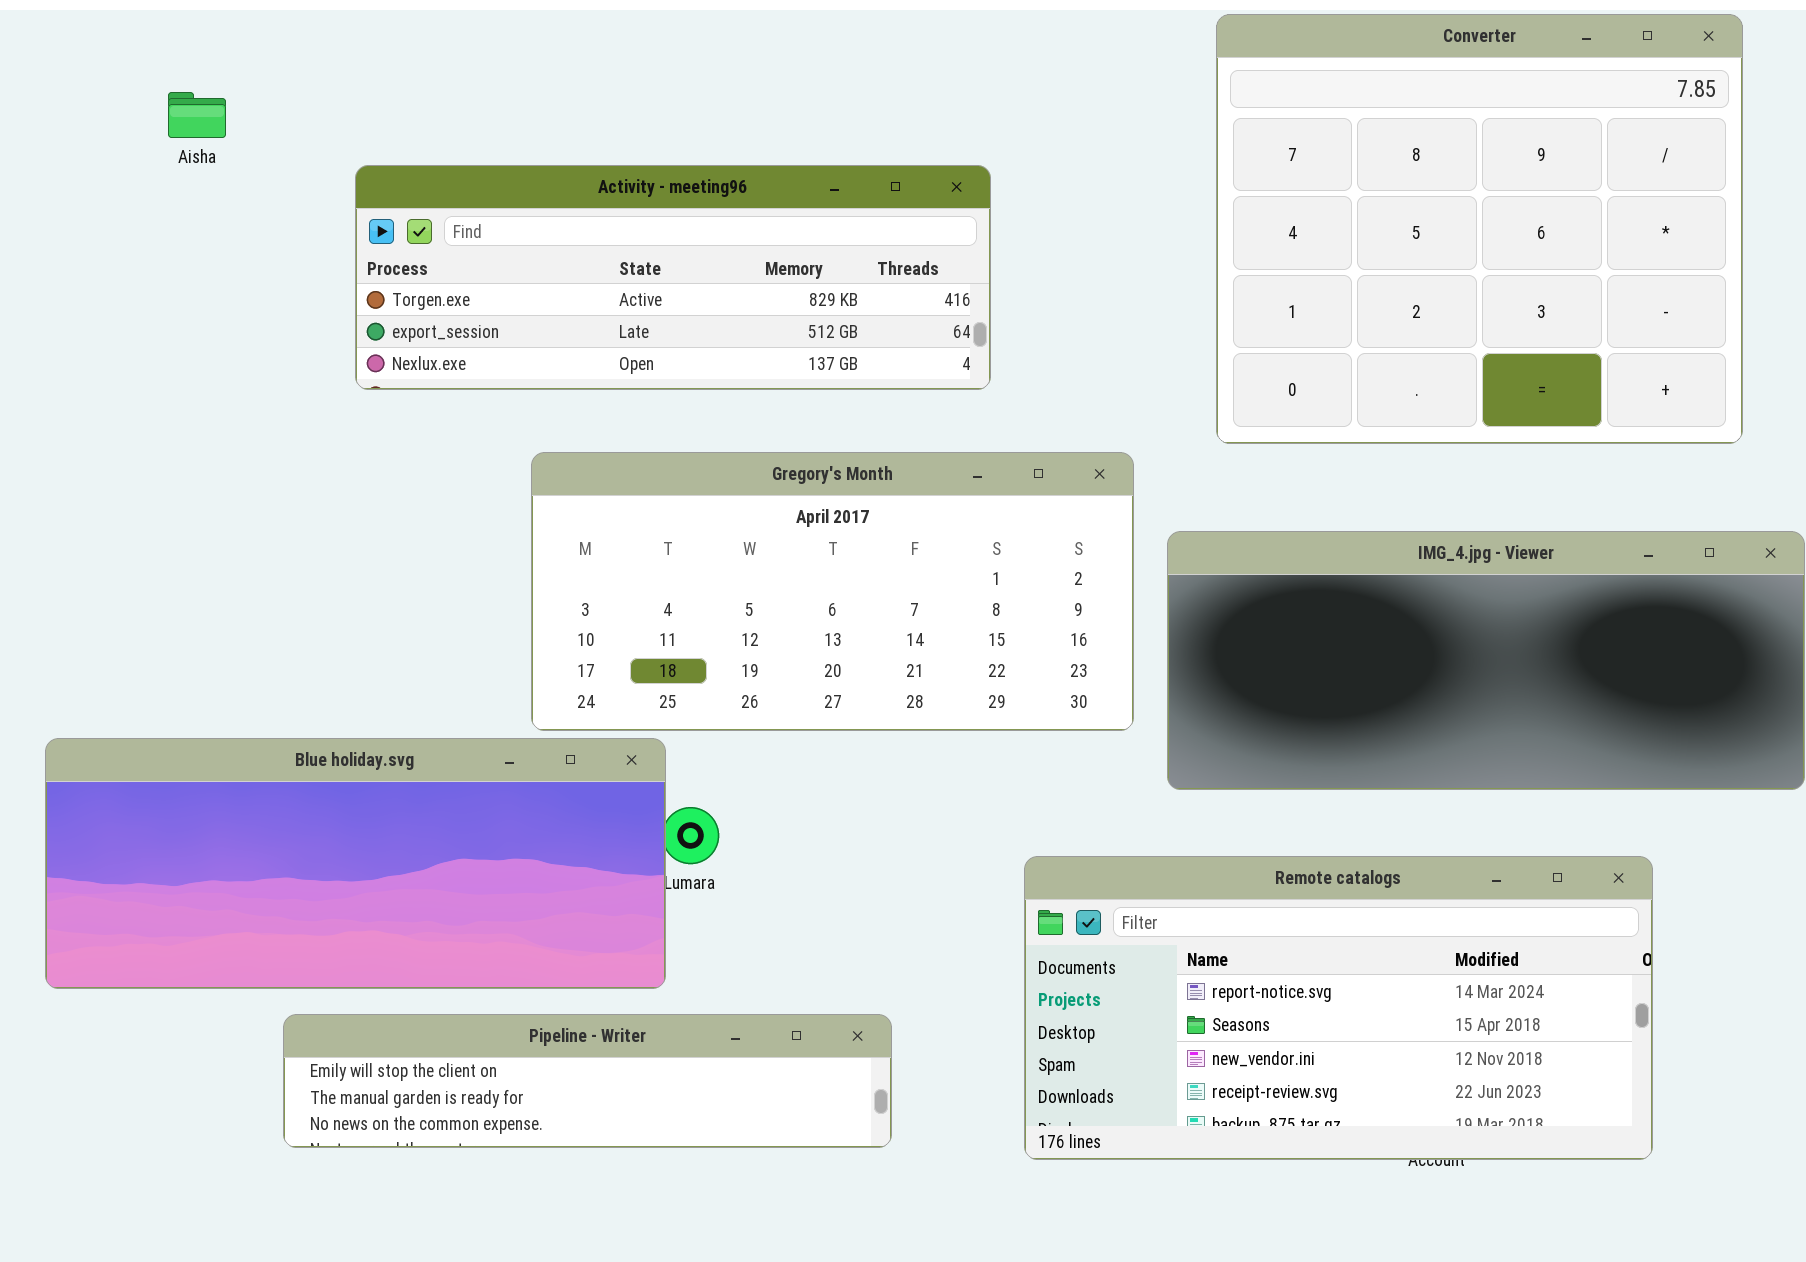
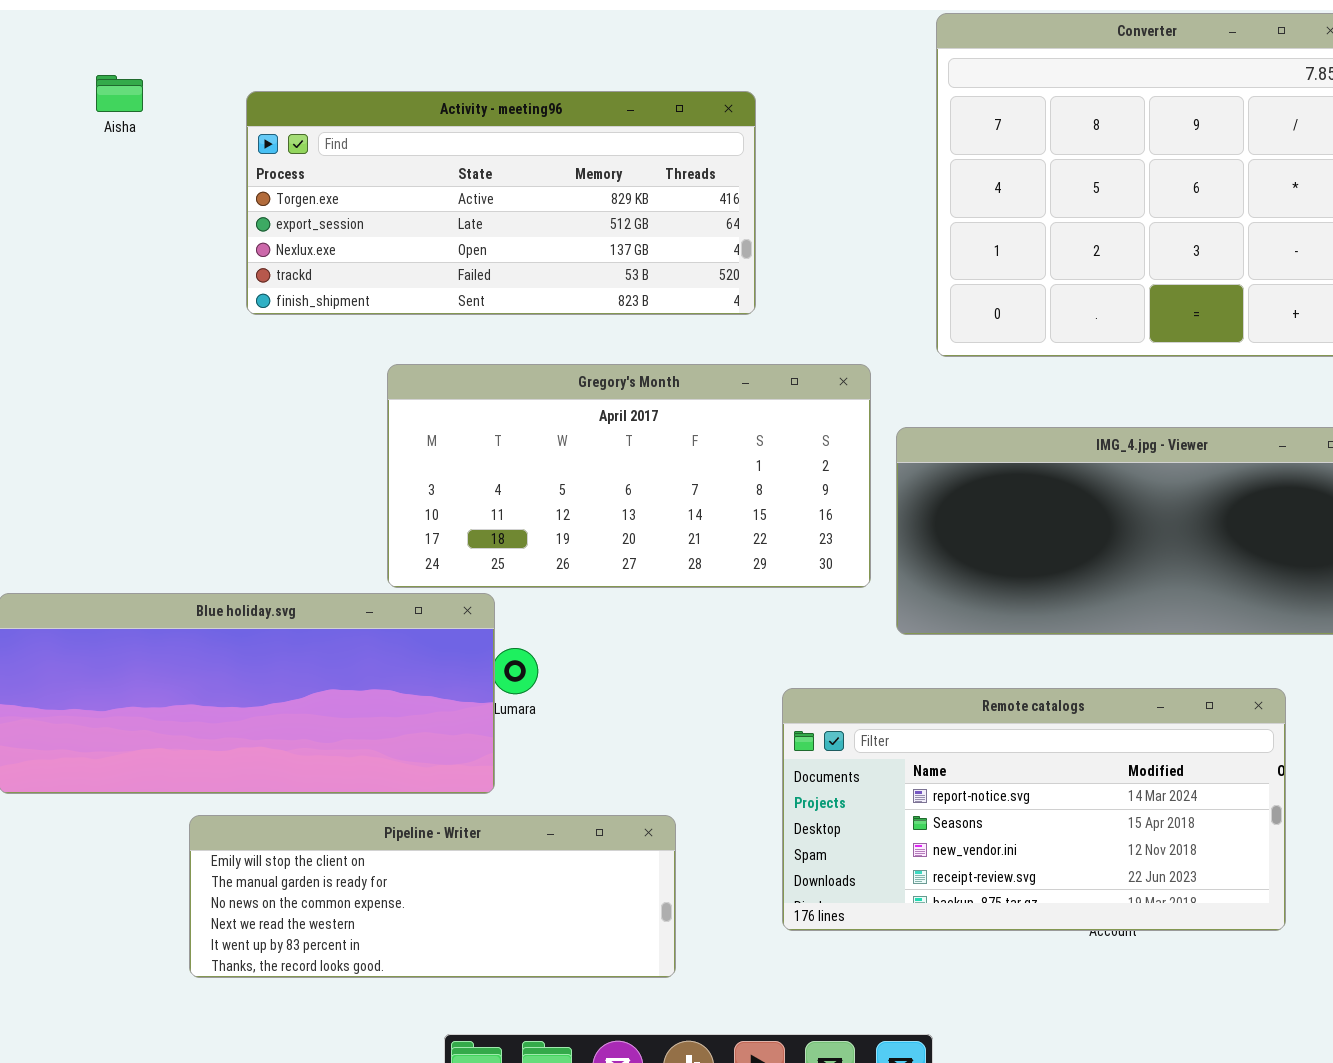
Activity - meeting96: [355,165,991,390] -> [246,91,756,315], resized
Pipeline - Writer: [283,1014,892,1148] -> [189,815,676,978], resized

